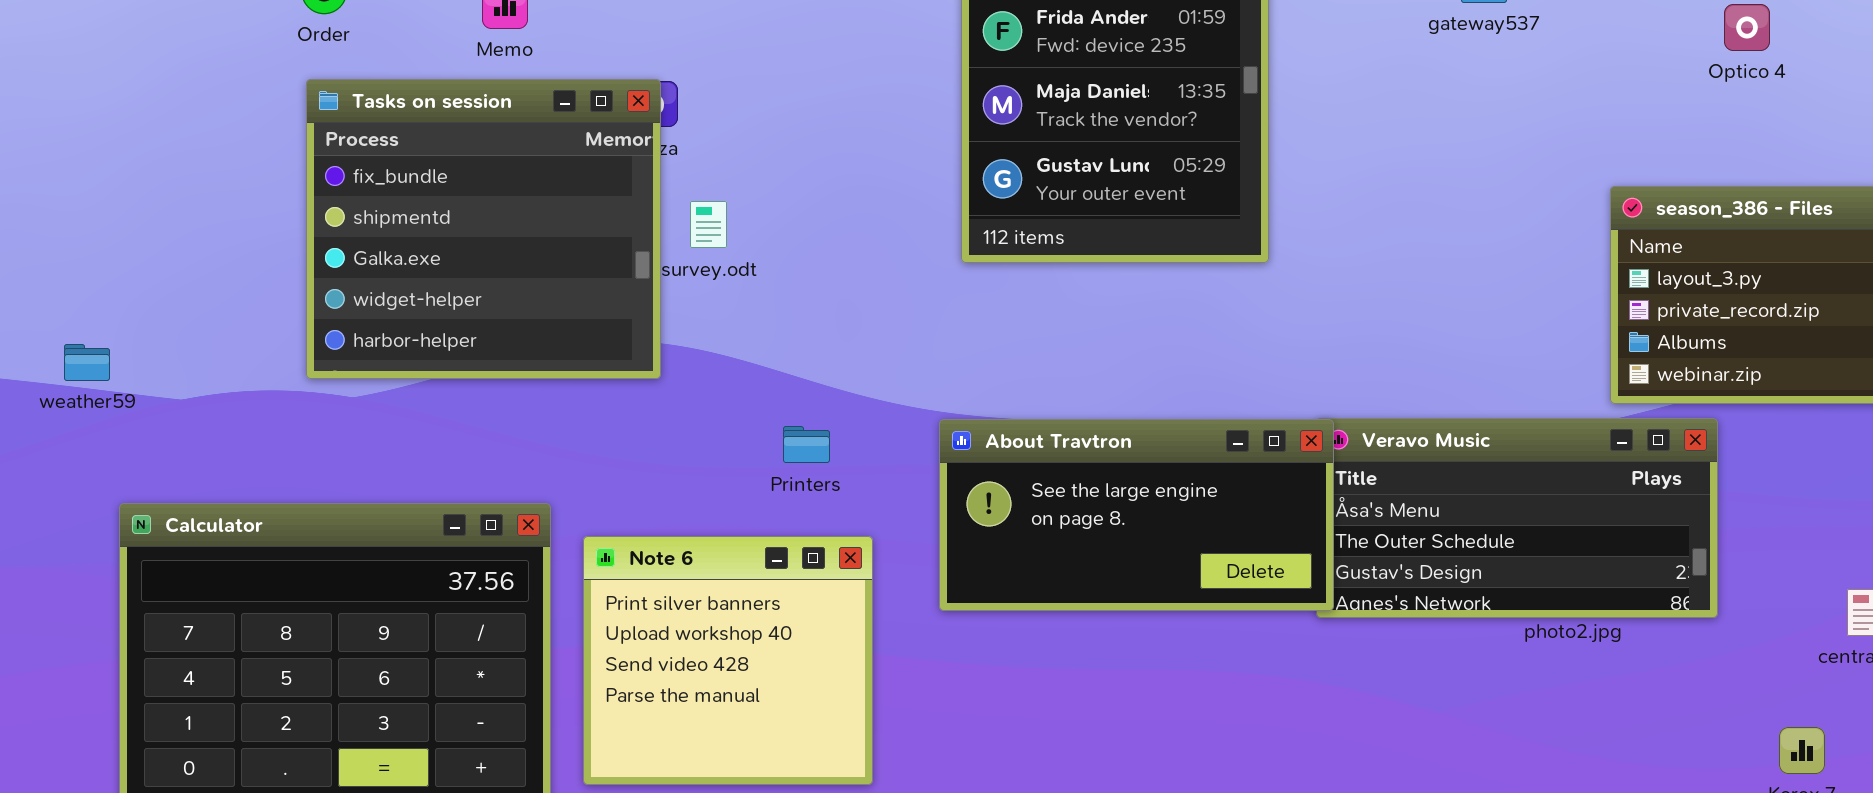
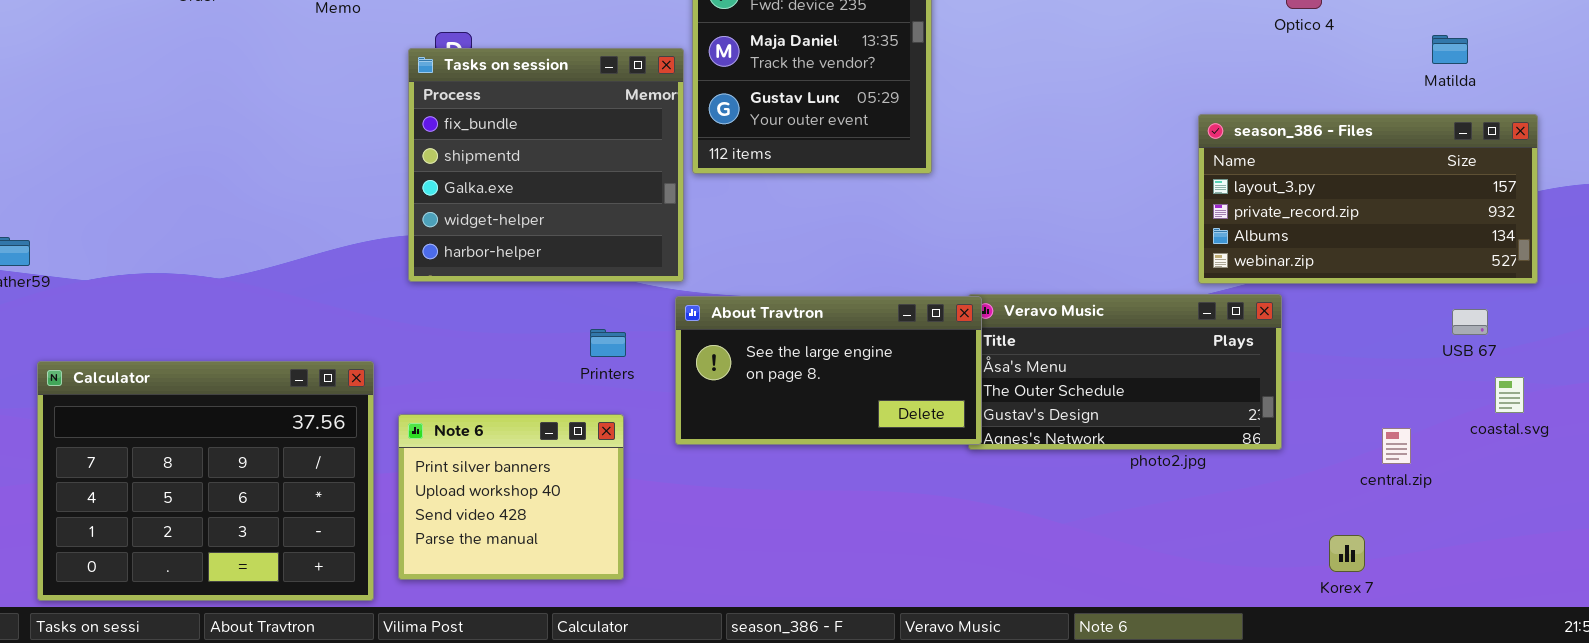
Tasks on session: [306,79,661,379] -> [408,48,684,282], moved
Printers: [783,426,830,463] -> [590,329,626,357], moved
Note 6: [583,536,873,785] -> [398,414,624,580], resized

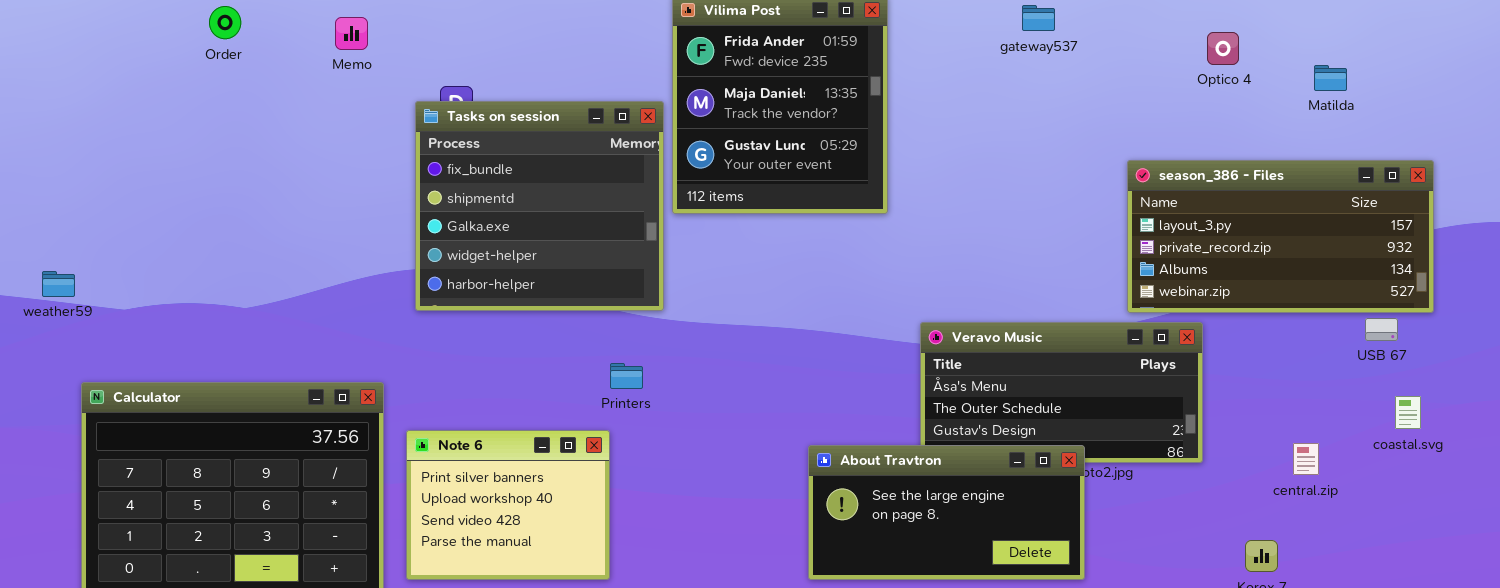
Matilda: [1432,35,1468,64] -> [1314,65,1347,91], moved
About Travtron: [675,296,982,445] -> [808,445,1085,580], moved
USB 67: [1452,309,1488,335] -> [1365,318,1398,341], moved
Printers: [590,329,626,357] -> [610,363,643,389], moved

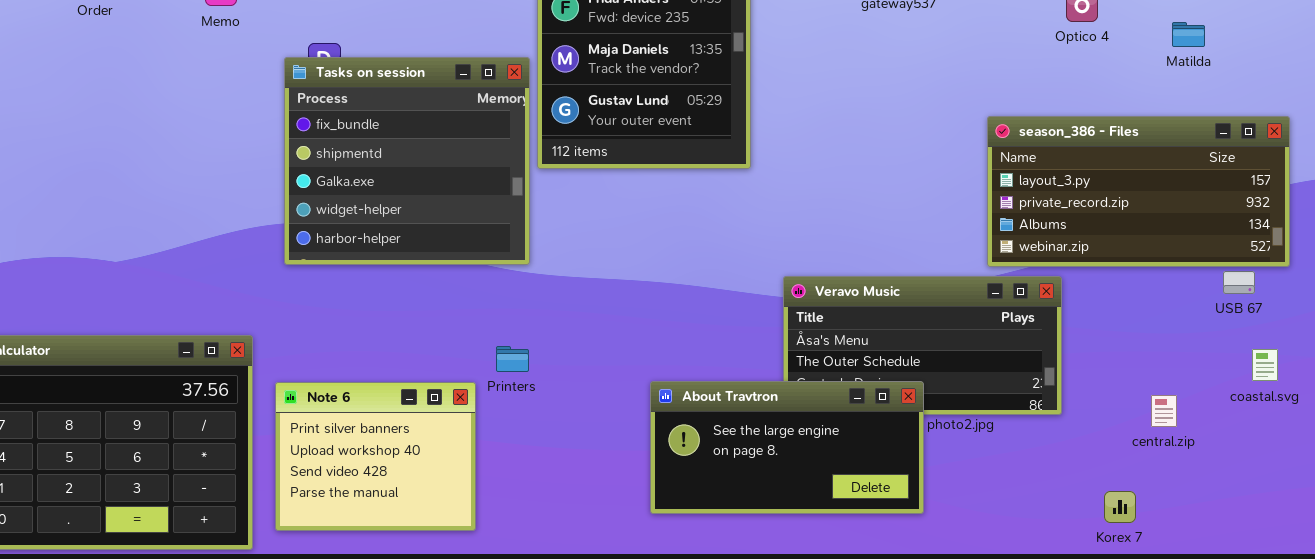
Printers: [610,363,643,389] -> [496,346,529,372], moved
About Travtron: [808,445,1085,580] -> [650,381,924,514], moved

